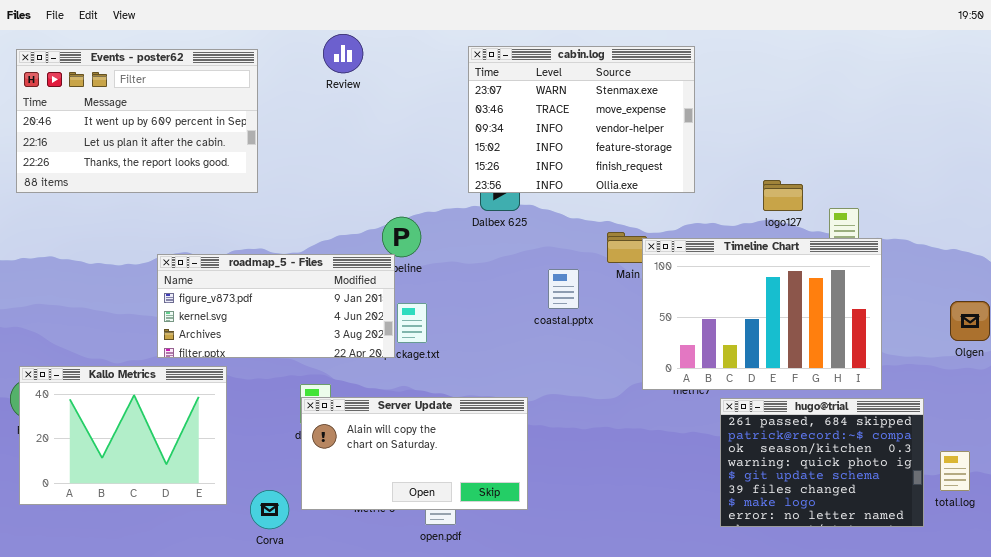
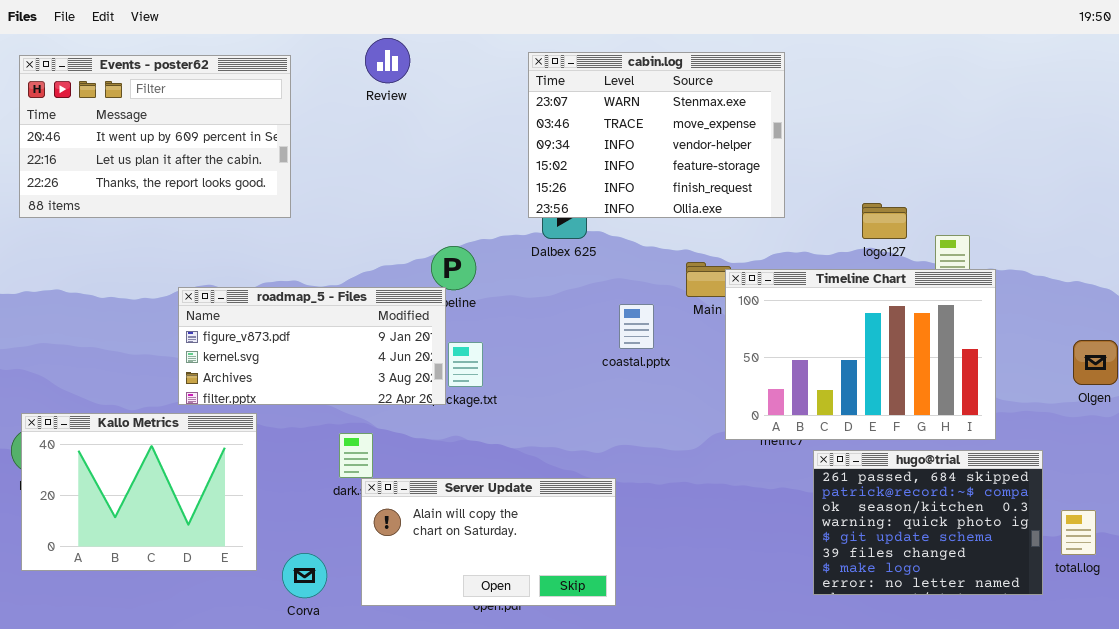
Server Update: [301,397,528,510] -> [361,478,616,606], moved

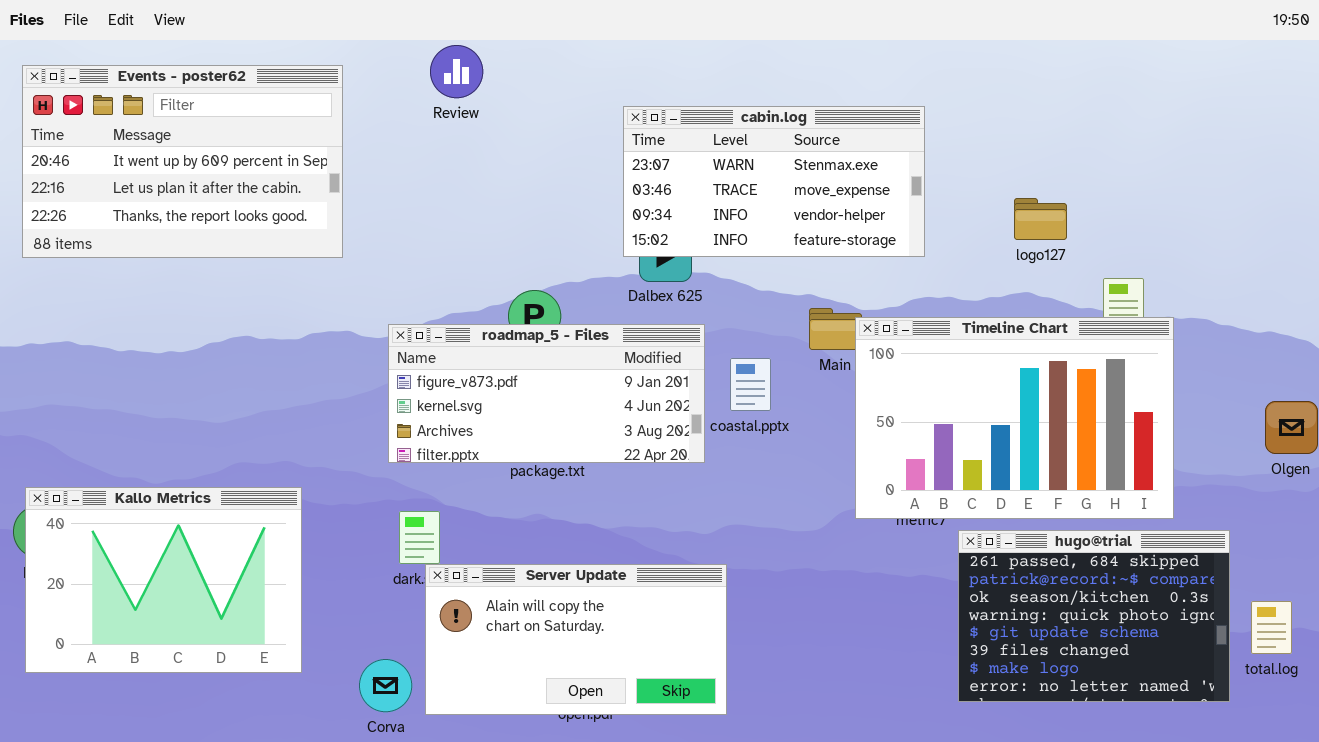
cabin.log: [528,52,785,218] -> [623,106,925,257], resized
logo127: [862,203,907,239] -> [1014,198,1067,240], moved
roadmap_5 - Files: [178,287,446,405] -> [388,324,705,463], moved
Corva: [282,553,327,598] -> [359,659,412,712], moved

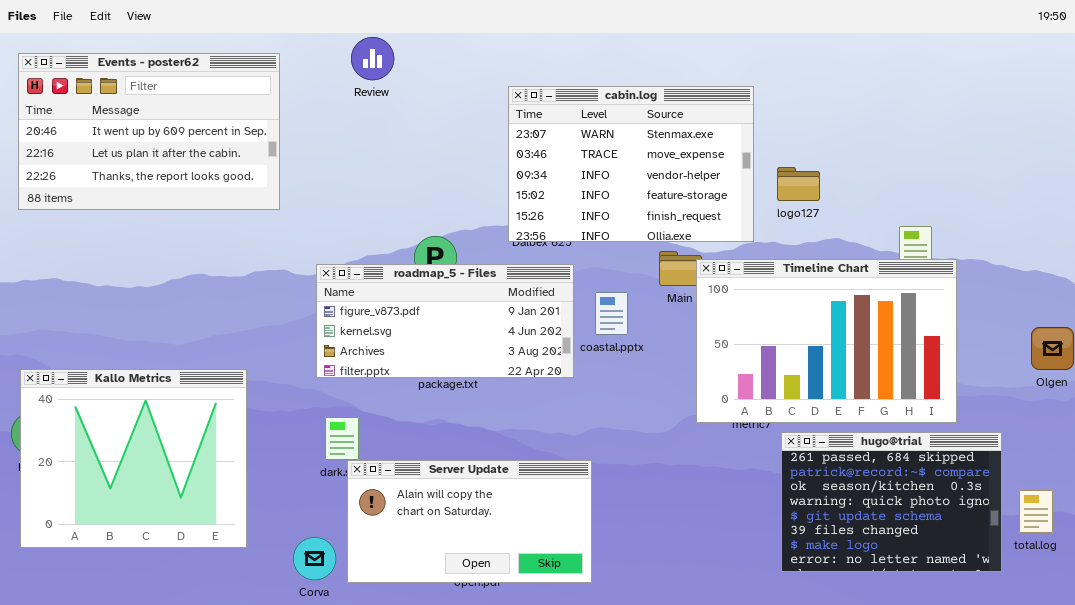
cabin.log: [623,106,925,257] -> [508,86,754,242], resized
logo127: [1014,198,1067,240] -> [777,167,820,201], moved
Kallo Metrics: [25,487,302,673] -> [20,369,247,548], resized

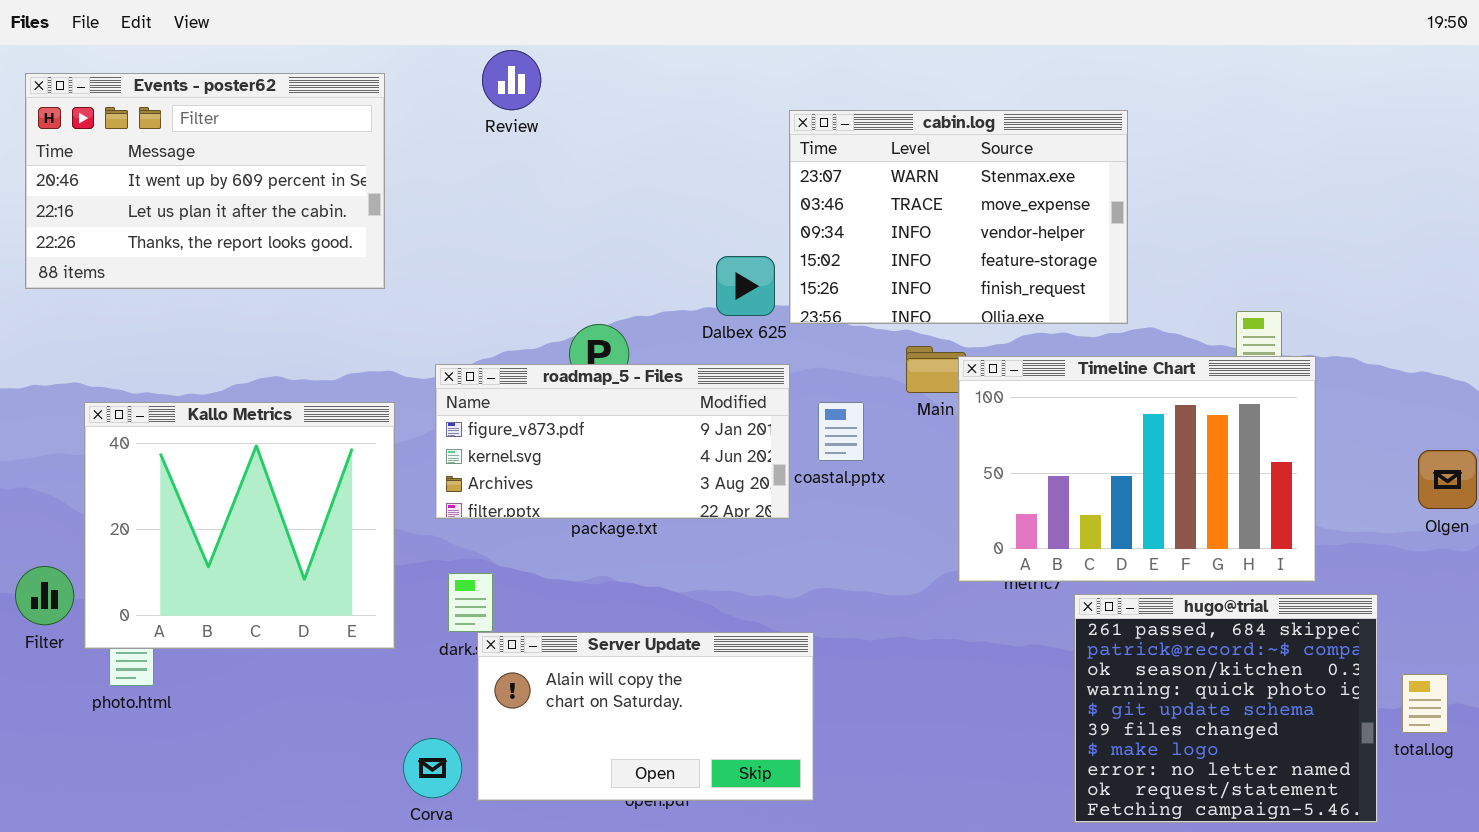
cabin.log: [508,86,754,242] -> [789,110,1128,324], moved
Kallo Metrics: [20,369,247,548] -> [84,402,395,649], moved
hugo@trial: [781,432,1002,572] -> [1074,594,1378,823], resized

